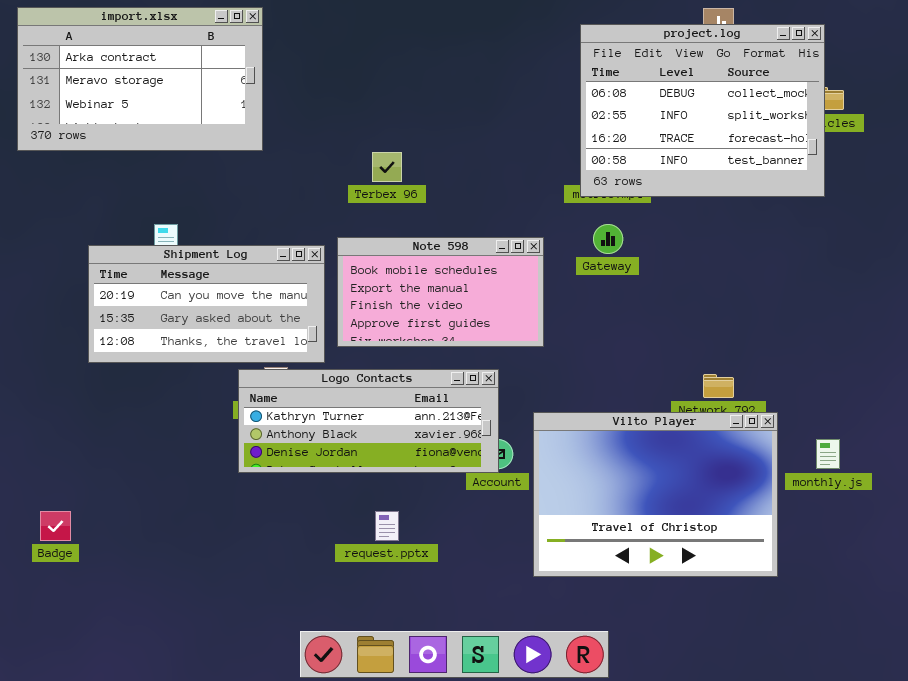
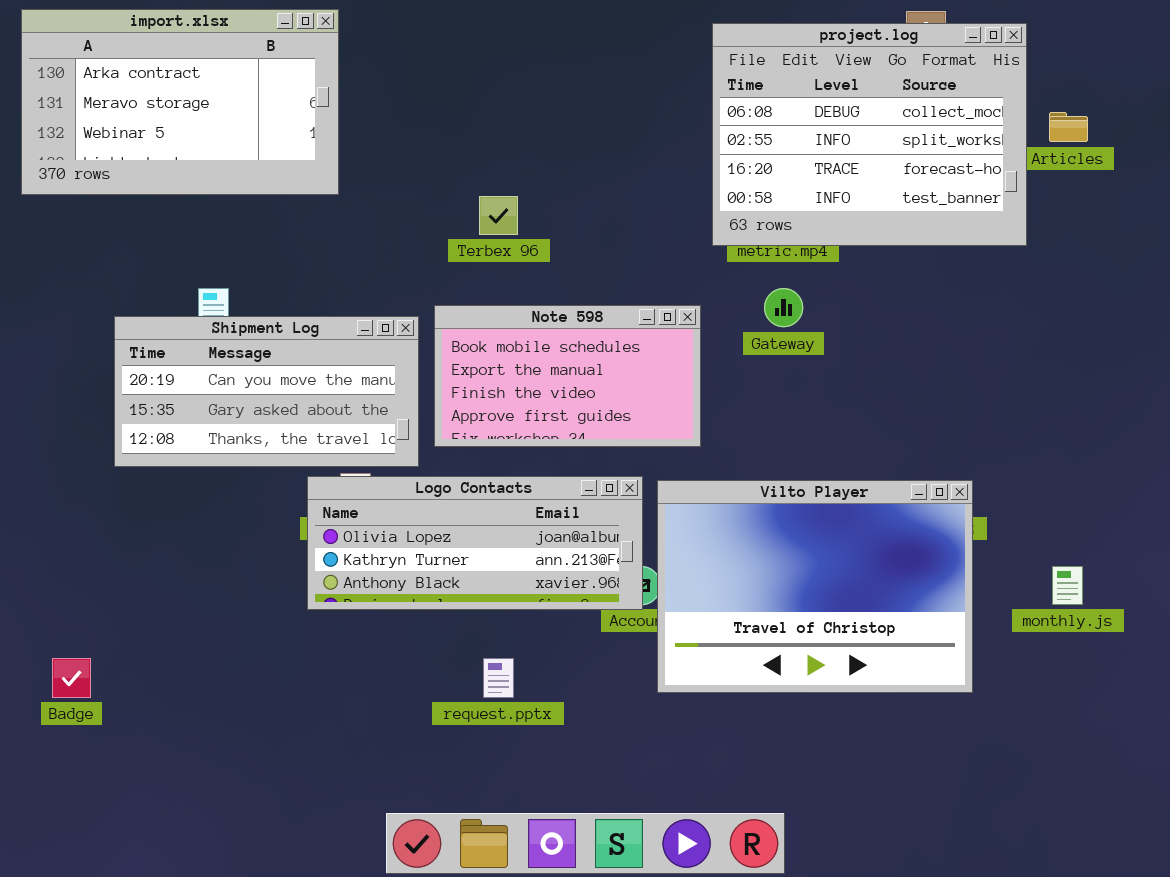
project.log: [580,24,825,197] -> [712,23,1027,246], moved
Logo Contacts: [238,369,499,473] -> [307,476,643,610], scrolled up 1 row
Vilto Player: [533,412,778,577] -> [657,480,973,693], moved

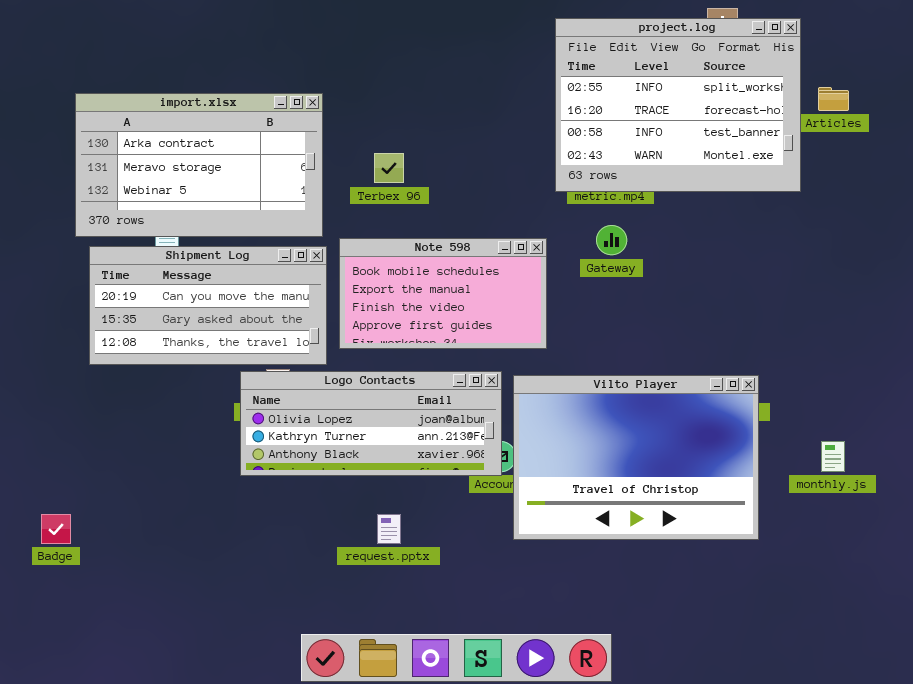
import.xlsx: [21,9,339,195] -> [75,93,323,237], moved
project.log: [712,23,1027,246] -> [555,18,801,192], scrolled down 1 row

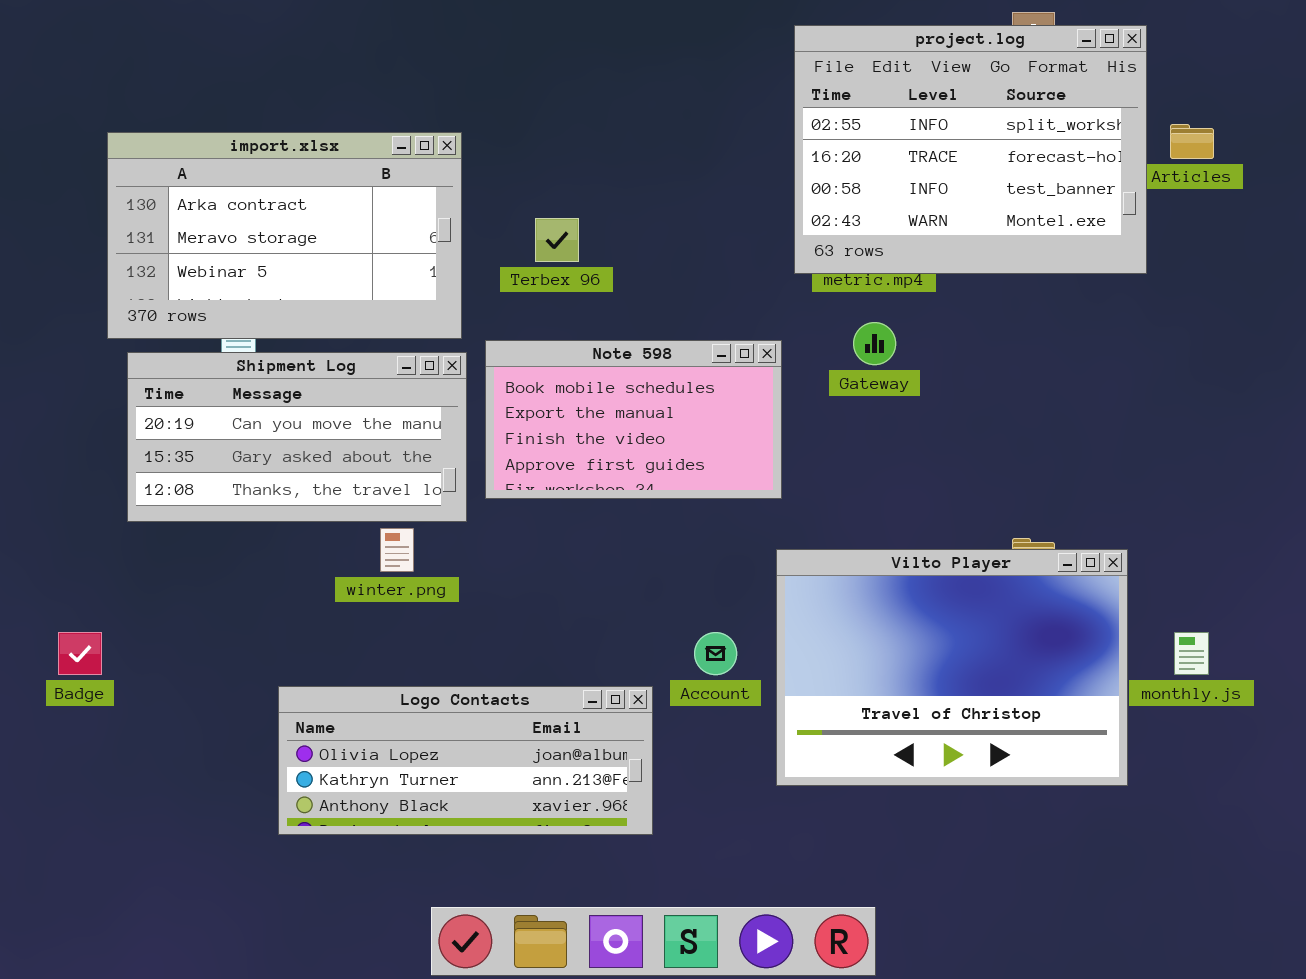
Logo Contacts: [240,371,502,476] -> [278,686,653,835], moved
Vilto Player: [513,375,759,540] -> [776,549,1128,786], moved
Badge: [41,514,71,544] -> [58,632,102,675], moved

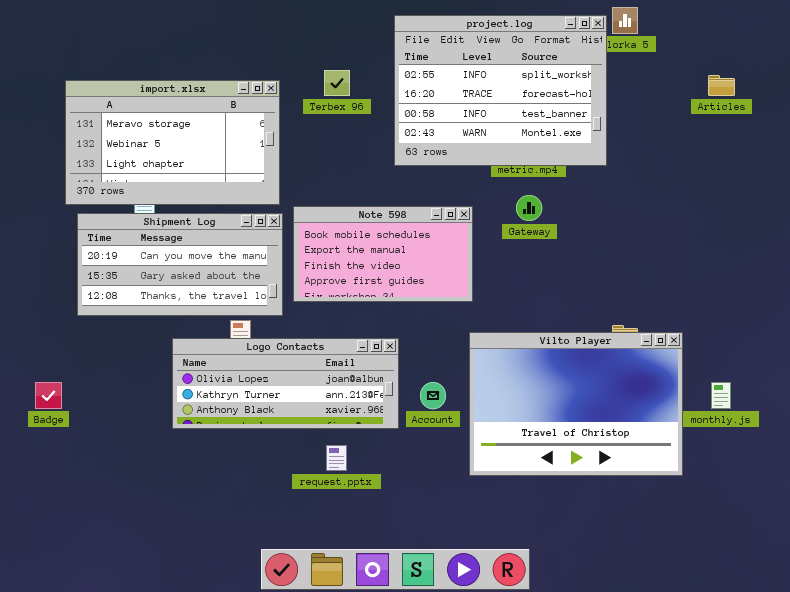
project.log: [794,25,1147,274] -> [394,15,607,166], moved
import.xlsx: [107,132,462,339] -> [65,80,280,205], scrolled down 1 row
Terbex 96: [535,218,579,262] -> [324,70,350,96], moved
Logo Contacts: [278,686,653,835] -> [172,338,399,429], moved

